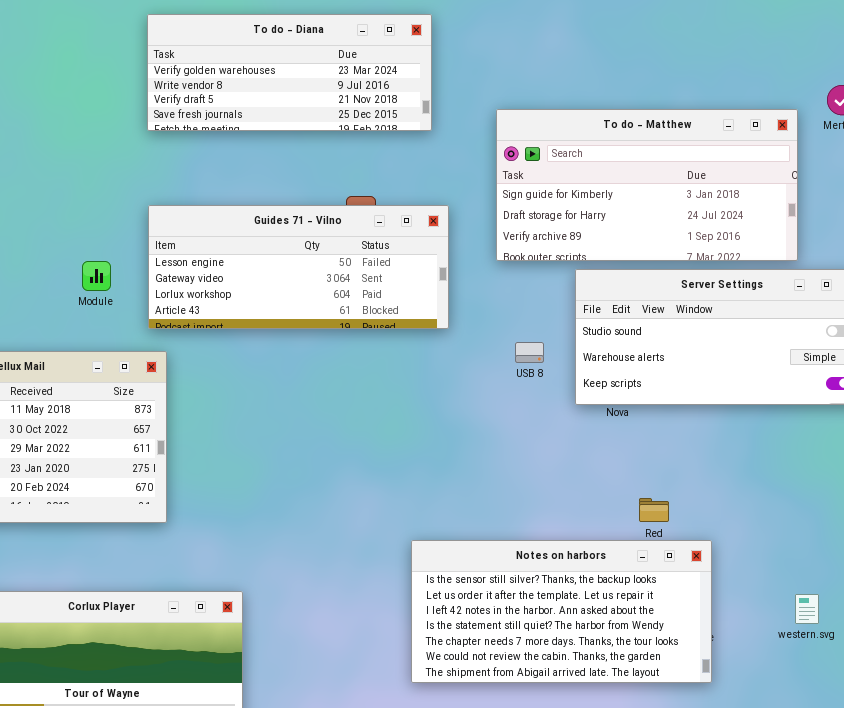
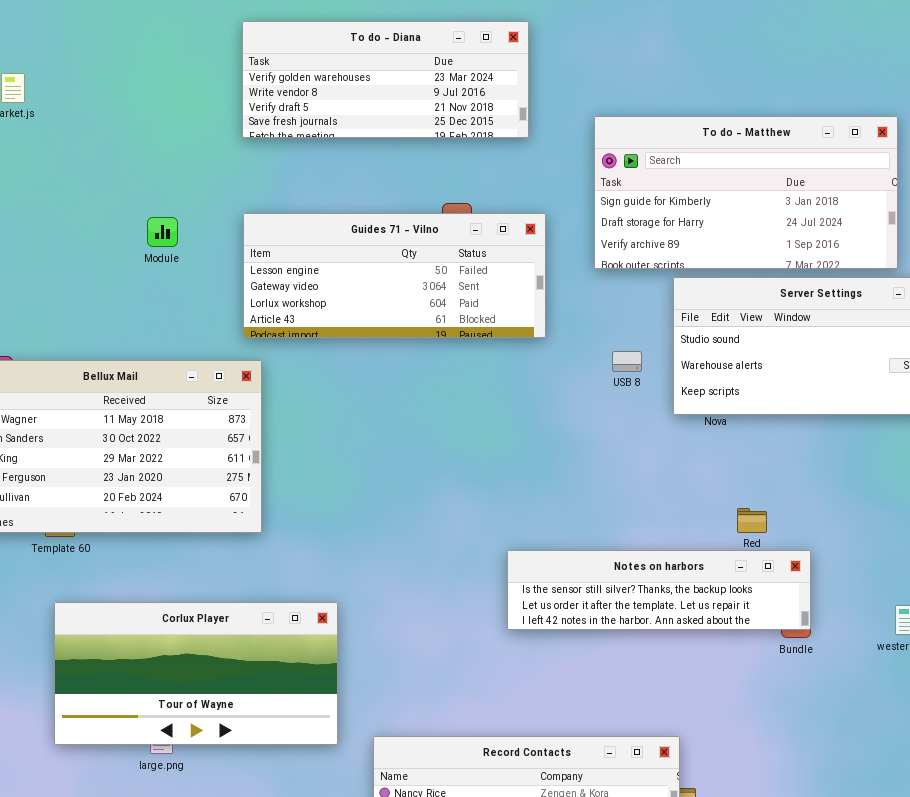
Module: [82,261,111,291] -> [147,217,178,247], moved
Notes on harbors: [411,540,712,683] -> [507,550,811,630], resized

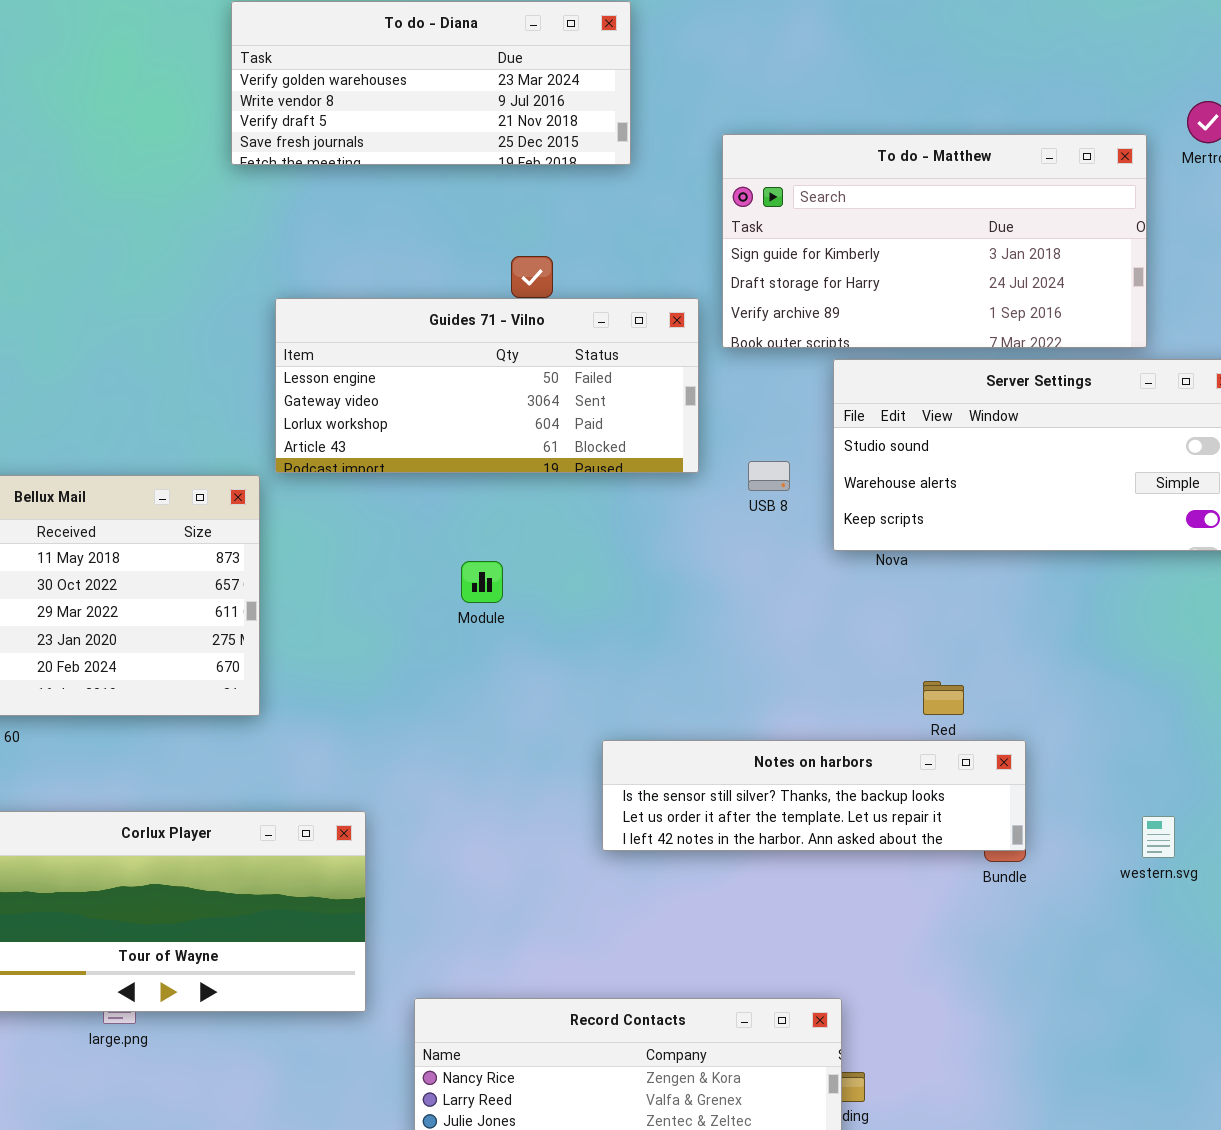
Guides 71 - Vilno: [243,213,546,338] -> [275,298,699,473], moved
Module: [147,217,178,247] -> [461,561,503,603], moved

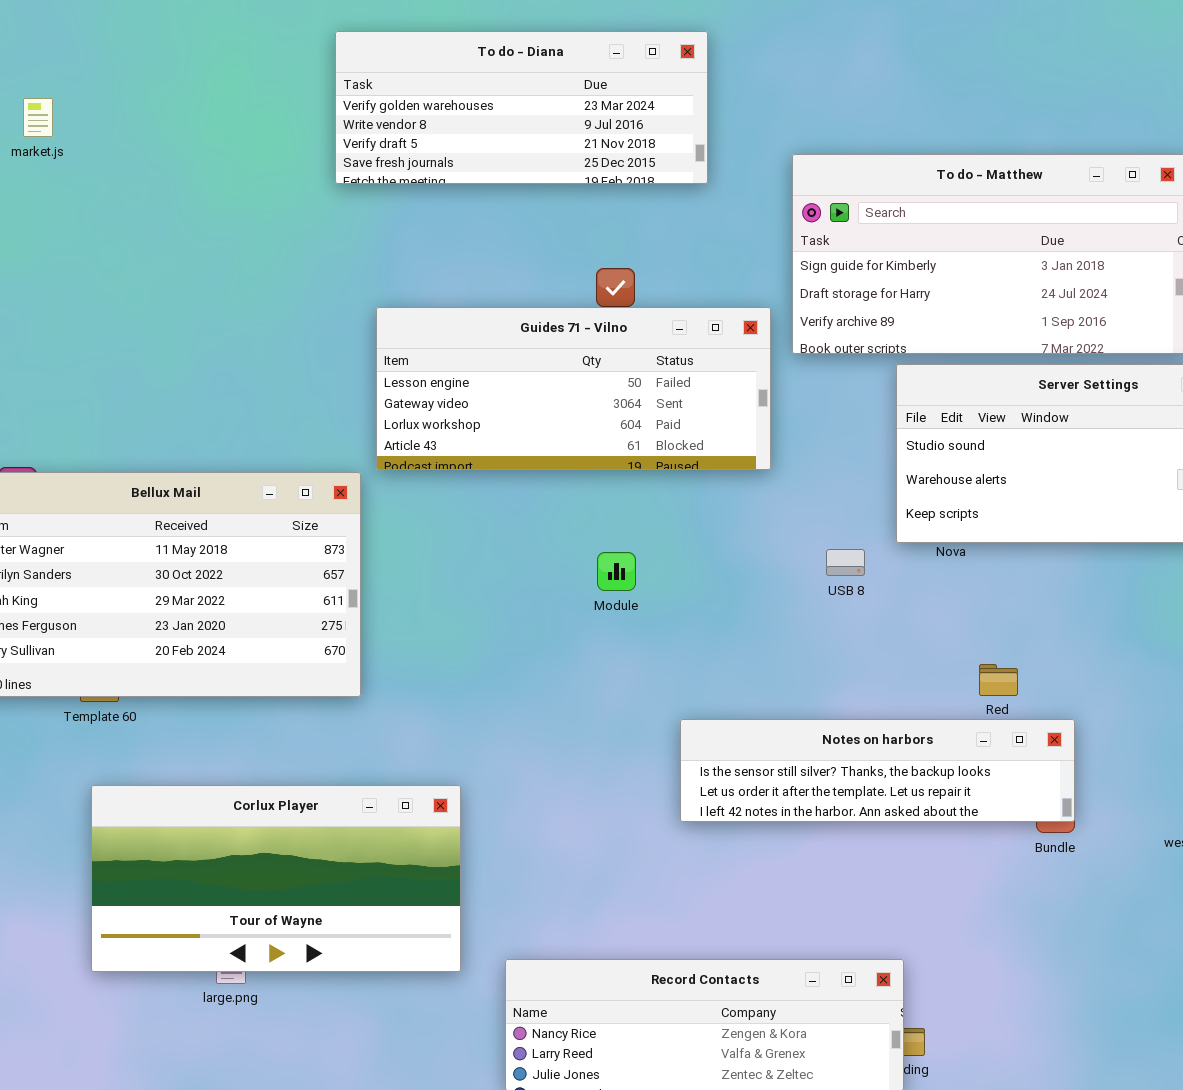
USB 8: [748,461,790,491] -> [826,549,865,576], moved
Module: [461,561,503,603] -> [597,552,636,591], moved

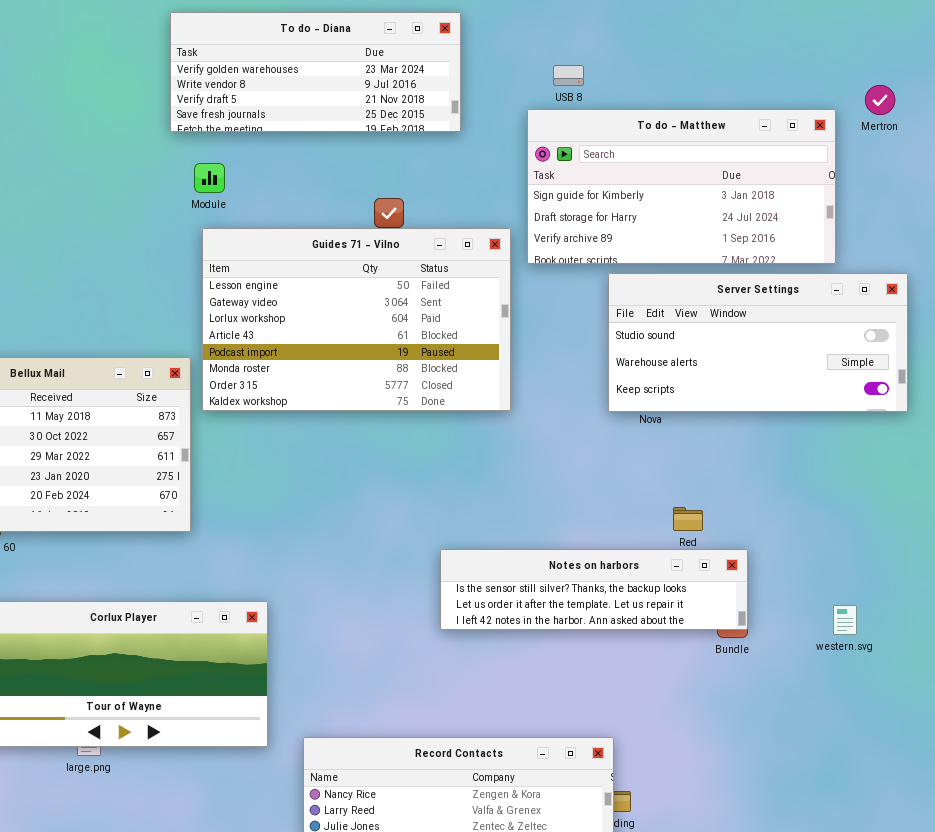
Guides 71 - Vilno: [376,307,771,470] -> [202,228,511,411], resized
USB 8: [826,549,865,576] -> [553,65,584,86], moved
Module: [597,552,636,591] -> [194,163,225,193], moved

